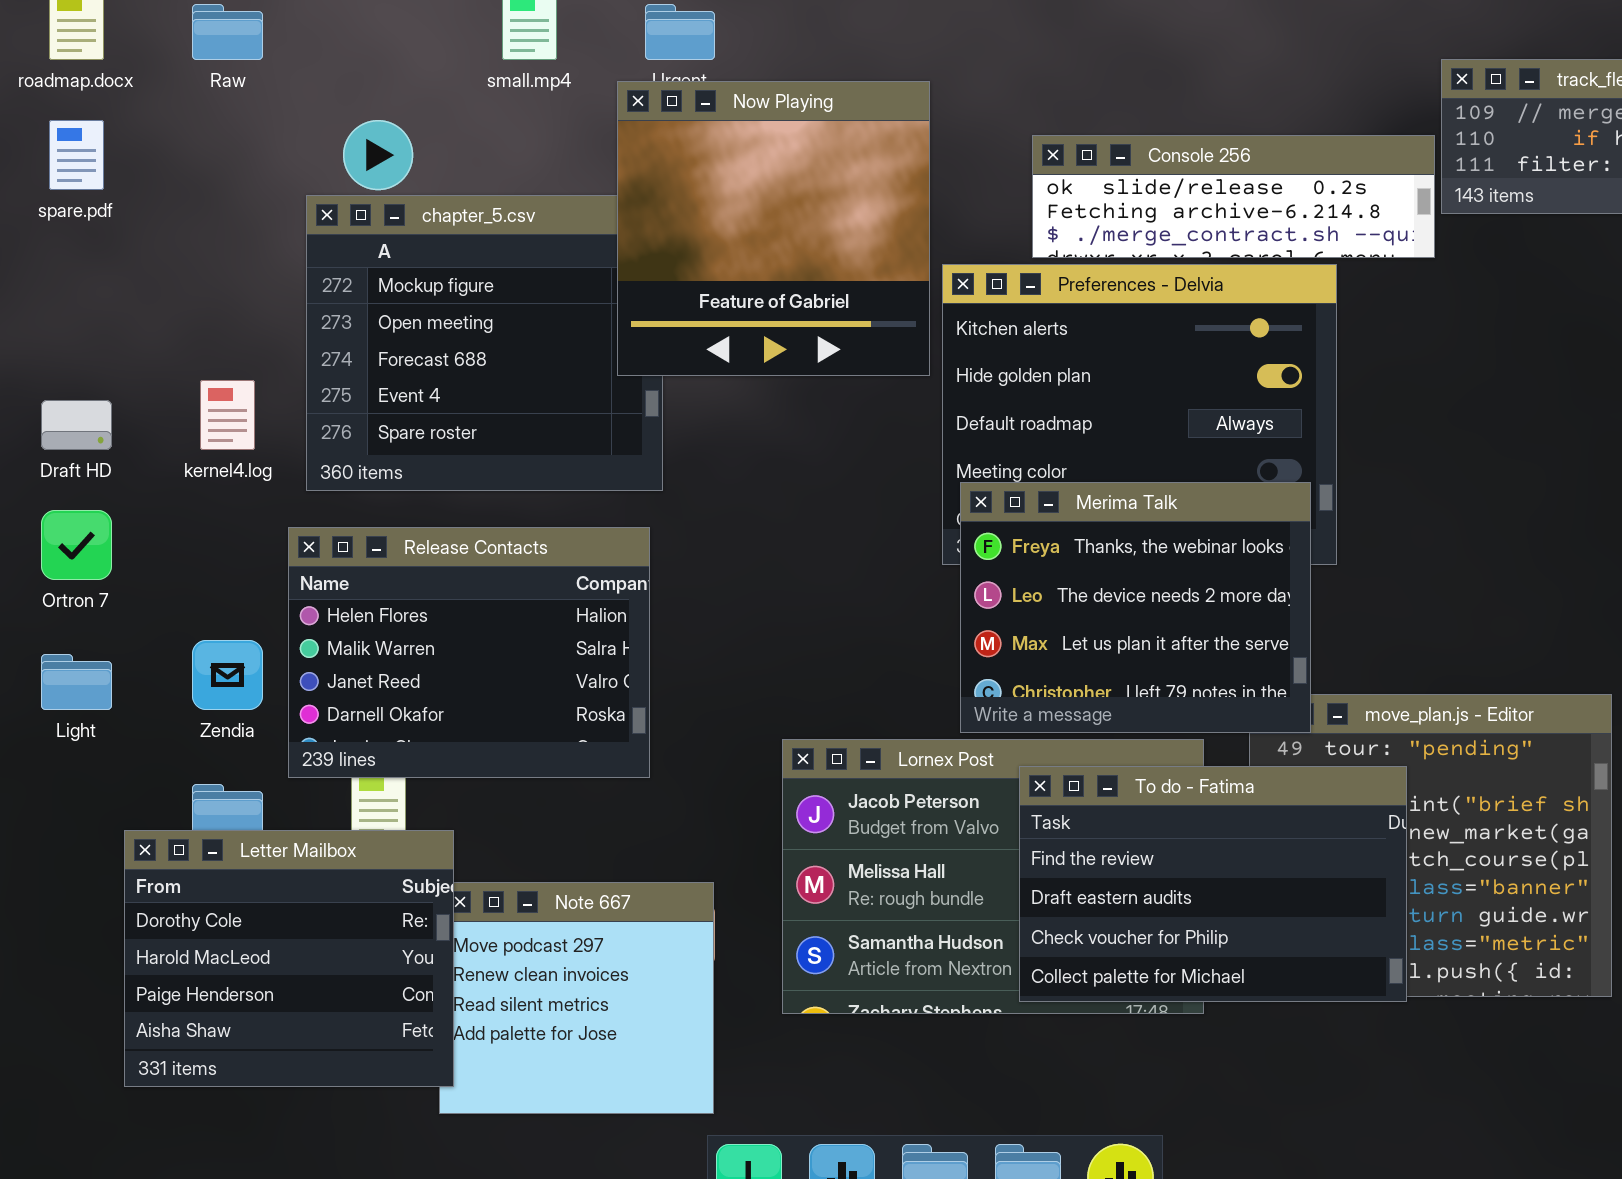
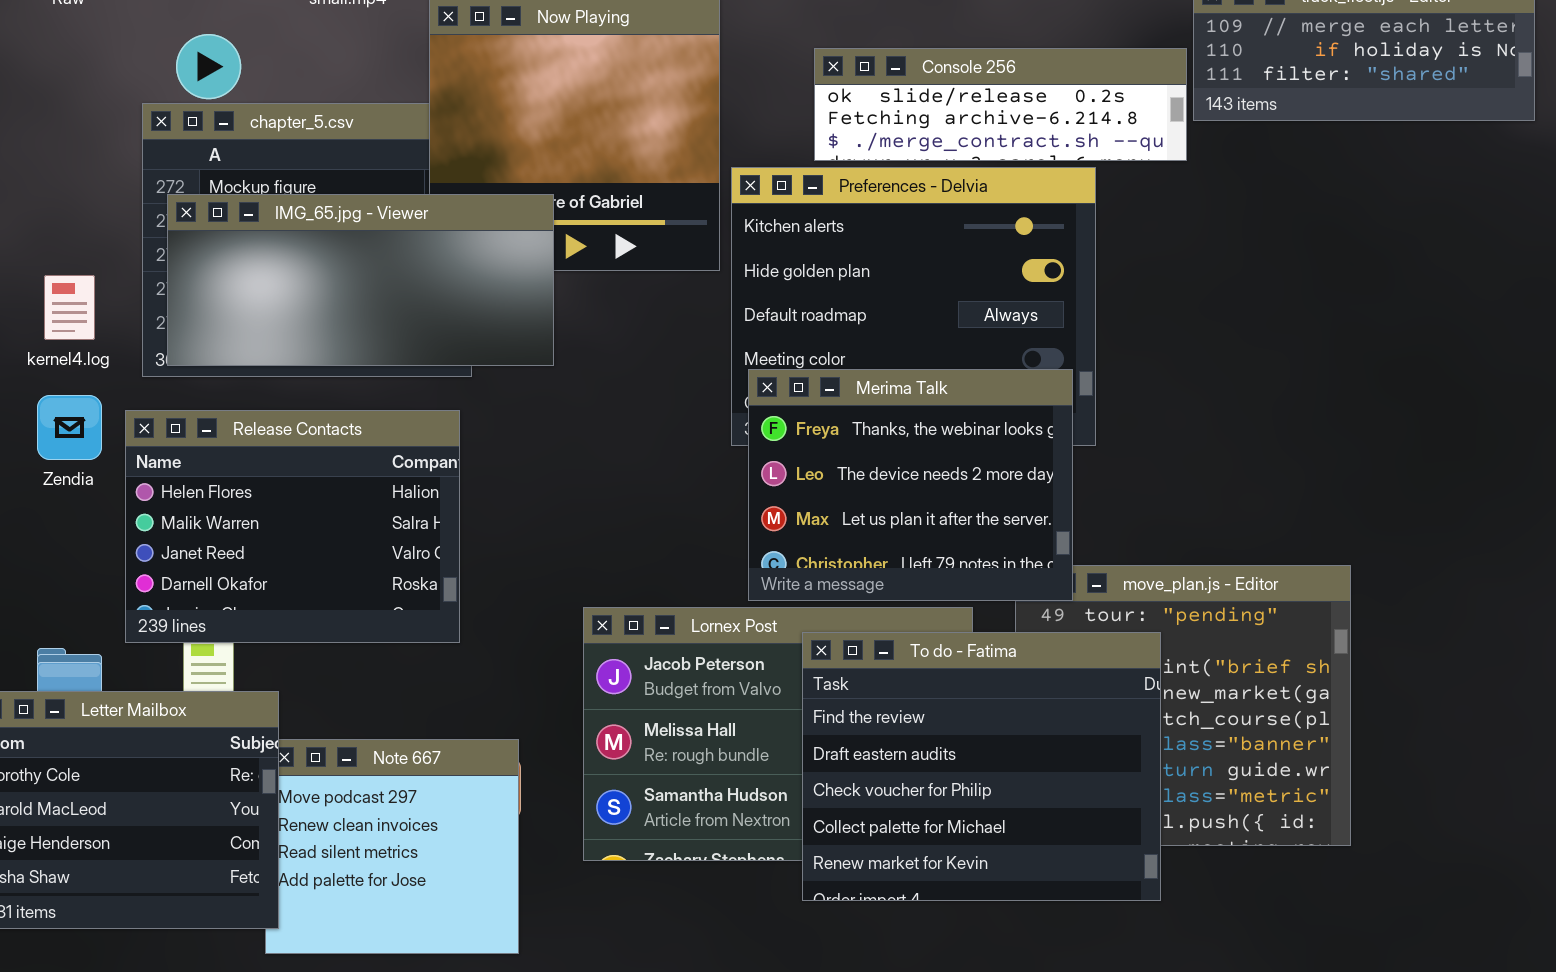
IMG_65.jpg - Viewer: none -> [167,194,554,366], opened
Zendia: [192,640,263,710] -> [37,395,102,460], moved
To do - Fatima: [1019,766,1407,1002] -> [802,632,1161,901], resized

